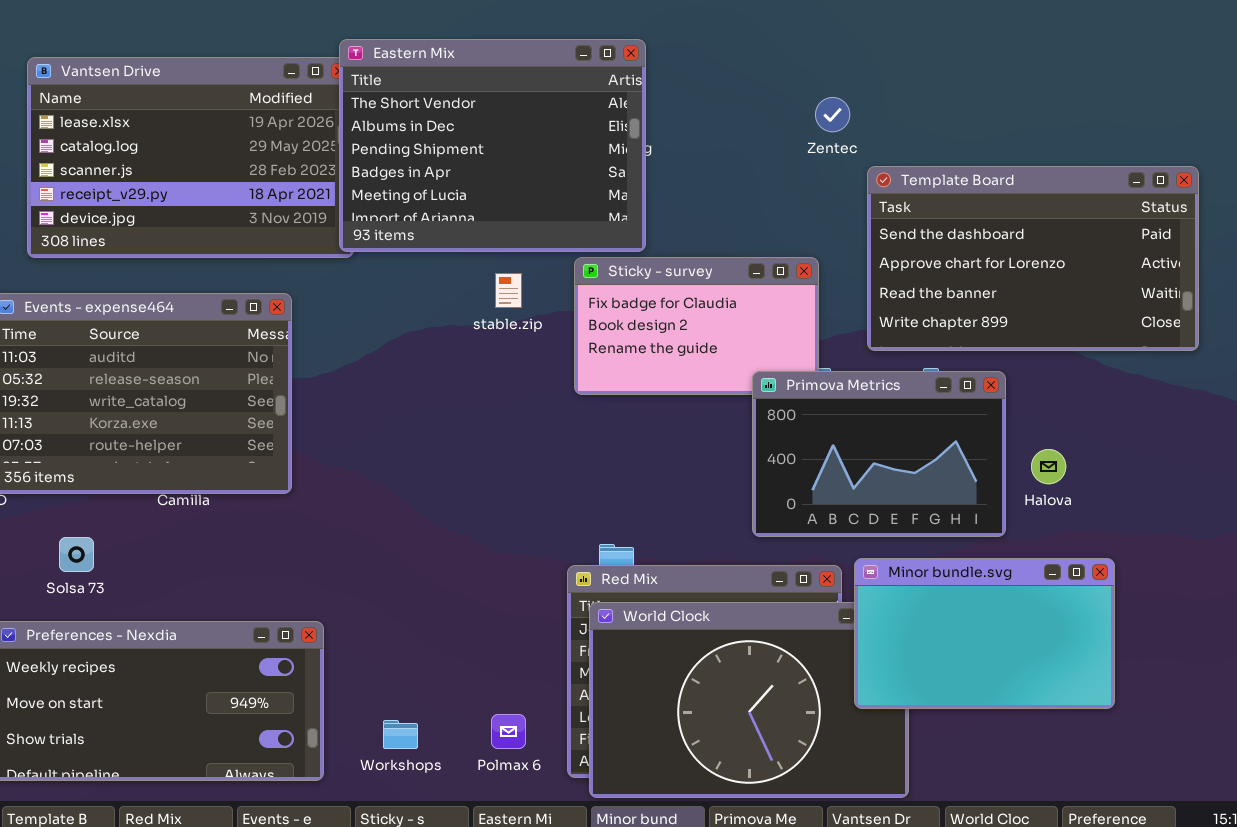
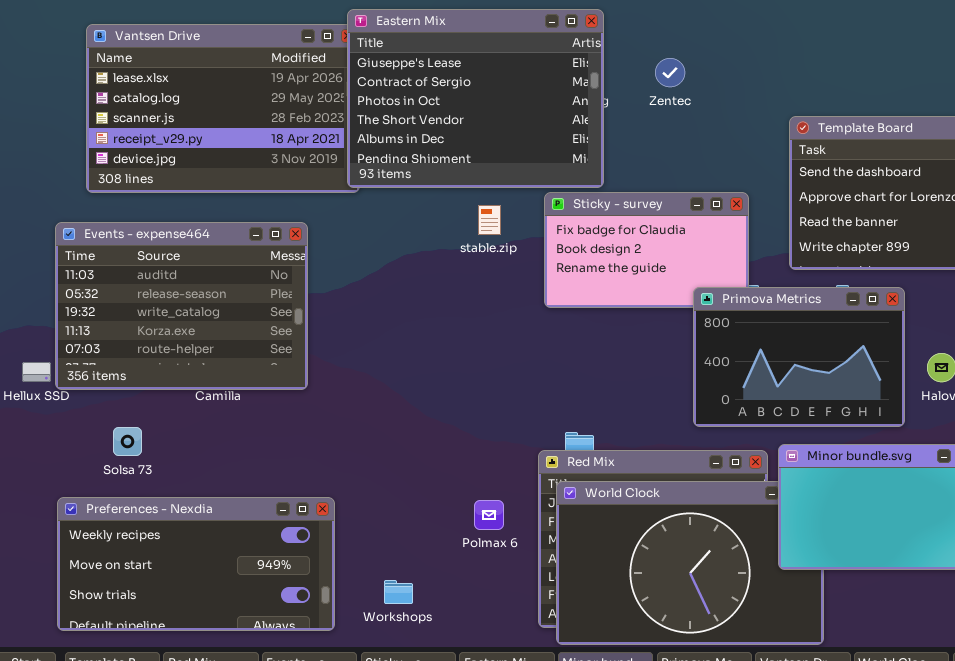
Eastern Mix: [339,39,646,252] -> [347,9,604,188], scrolled up 3 rows
Zentec: [815,97,850,132] -> [655,58,685,87], moved
Polmax 6: [491,714,526,749] -> [474,500,504,530], moved

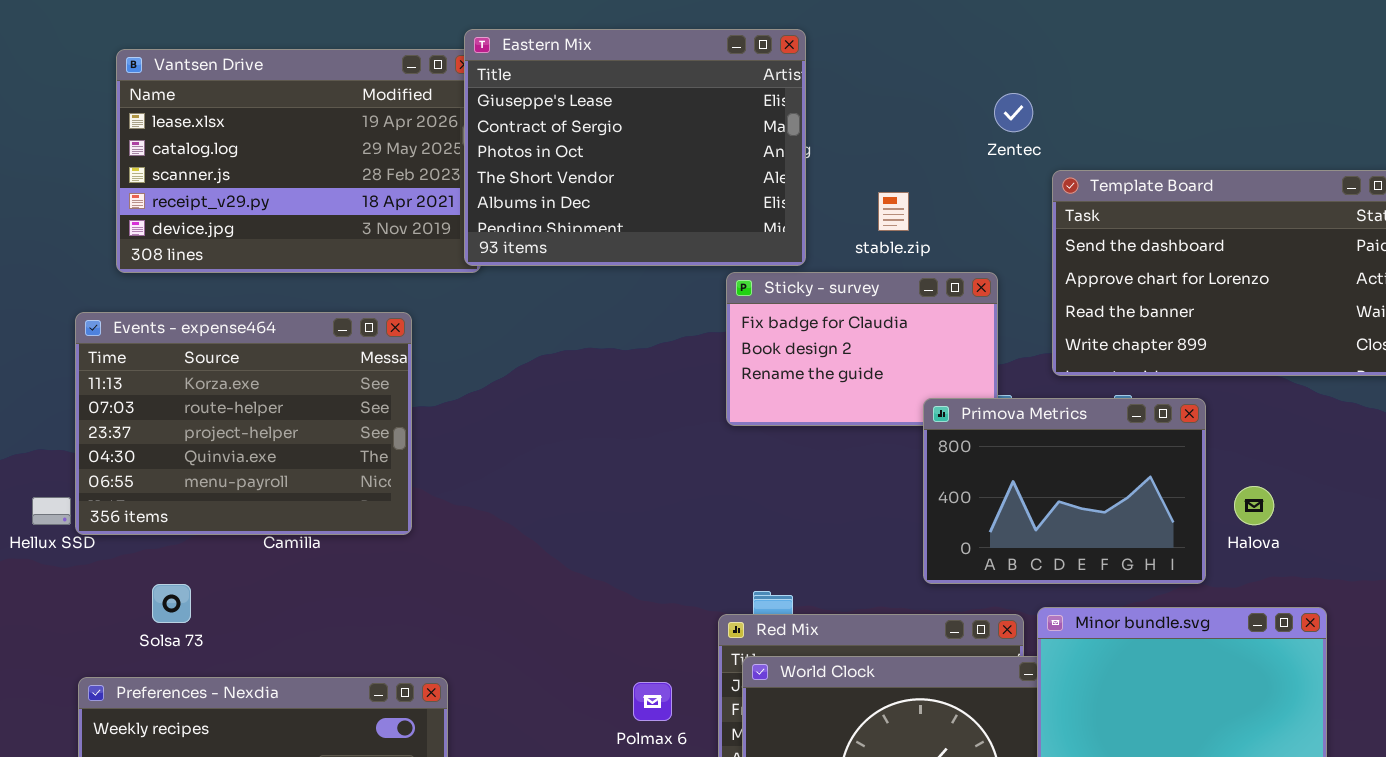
Zentec: [655,58,685,87] -> [994,93,1033,132], moved
stable.zip: [478,205,501,235] -> [878,192,909,231], moved
Events - expense464: [55,222,308,390] -> [75,312,412,535], scrolled down 3 rows

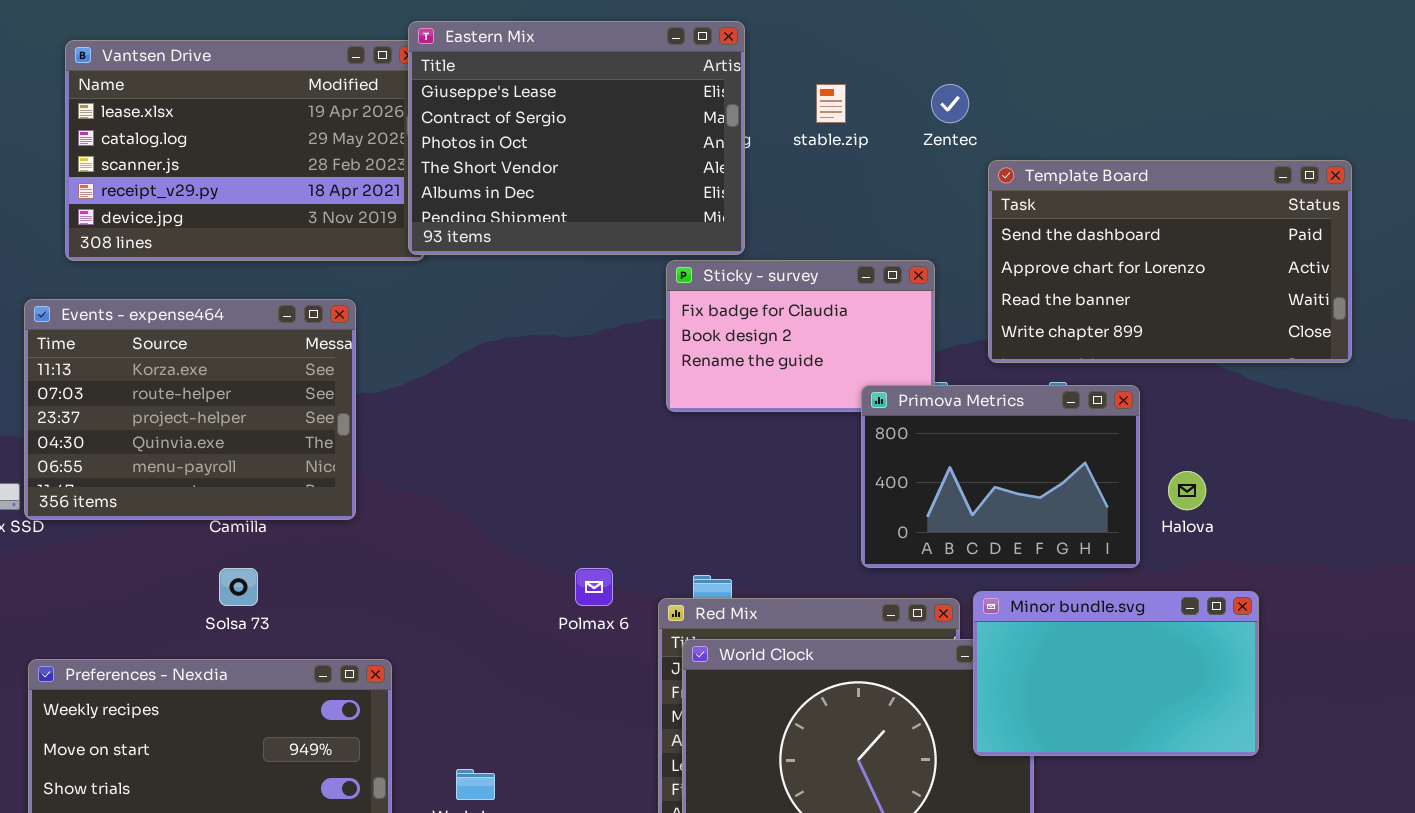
stable.zip: [878,192,909,231] -> [816,84,846,123], moved
Solsa 73: [152,584,191,623] -> [219,568,258,606], moved
Polmax 6: [633,682,672,721] -> [575,568,613,606], moved

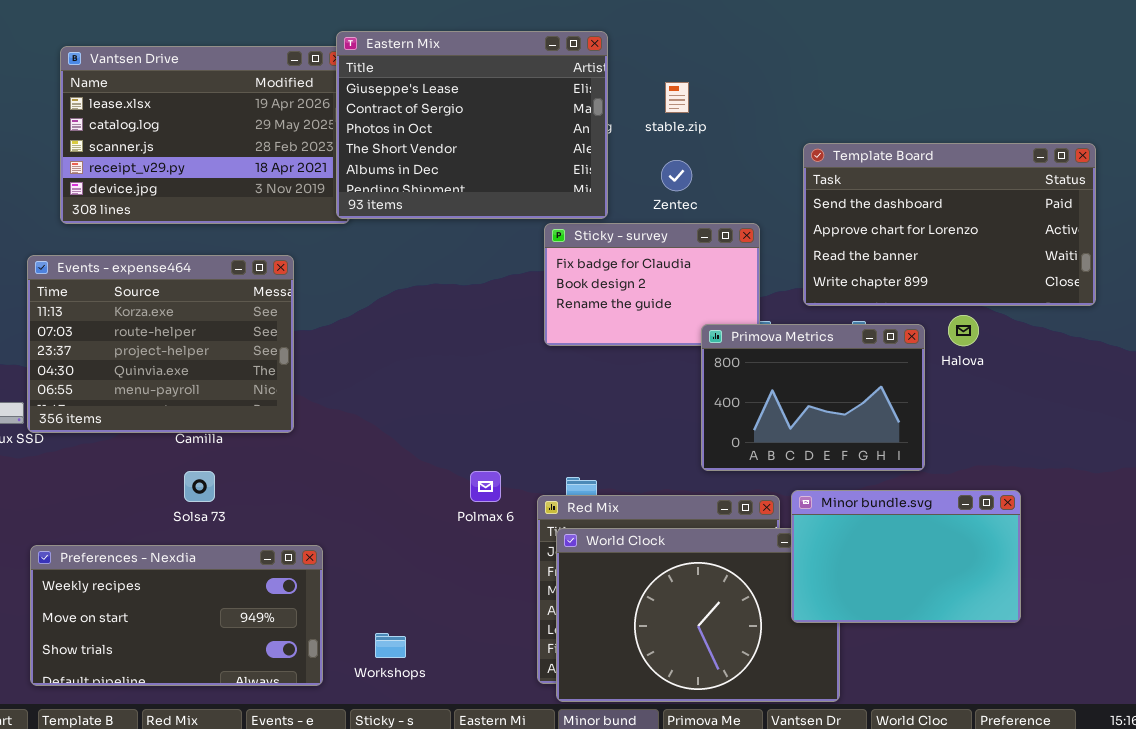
Zentec: [931,84,969,123] -> [661,160,692,191], moved
Halova: [1168,471,1206,510] -> [948,315,979,346], moved

